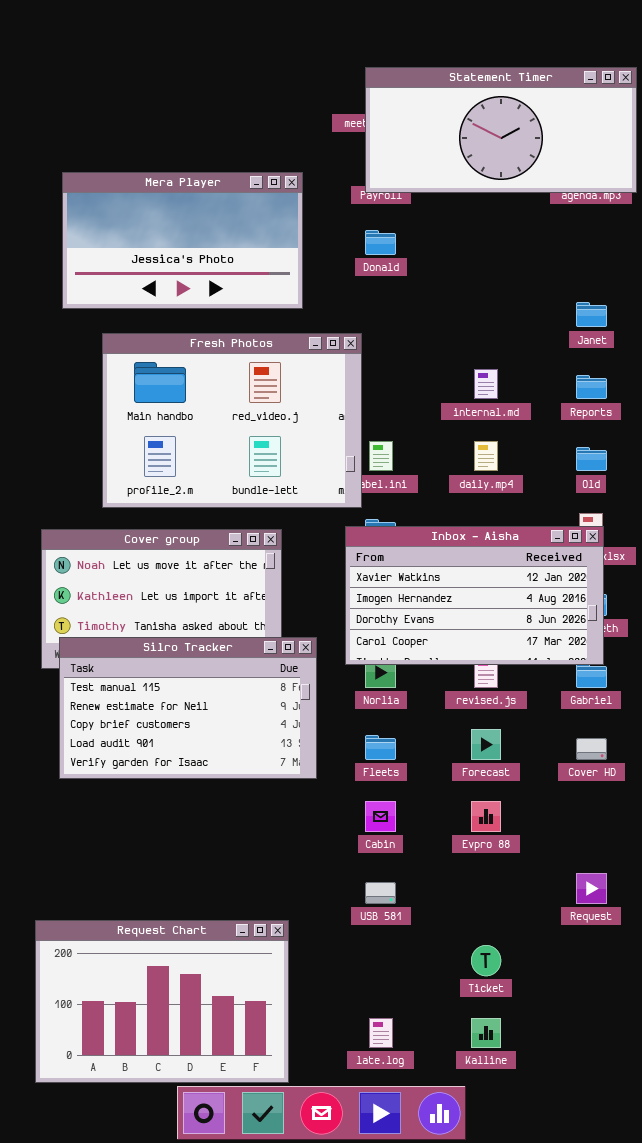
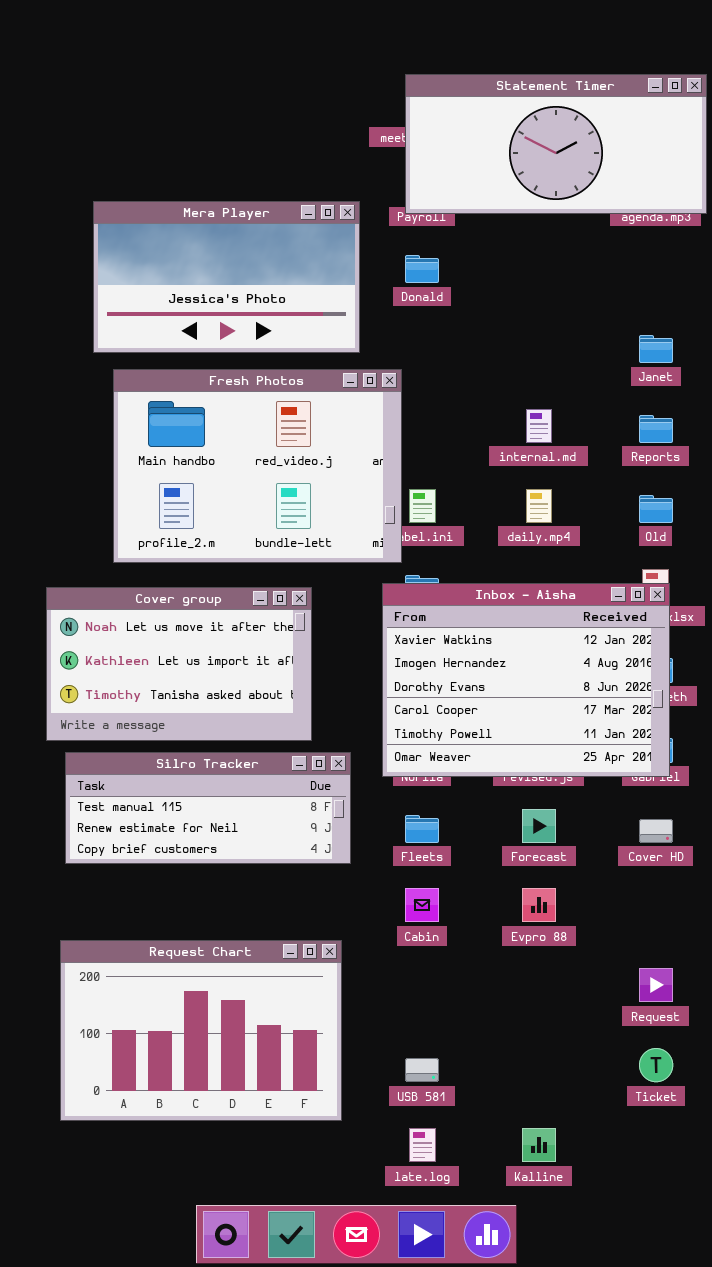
Mera Player: [62,172,303,309] -> [93,201,360,353], moved
Inbox - Aisha: [345,526,604,665] -> [382,583,670,777], resized
Silro Tracker: [59,637,317,779] -> [65,752,351,864], resized
USB 581: [365,882,396,904] -> [405,1058,439,1082], moved
Request Chart: [35,920,289,1083] -> [60,940,342,1121], moved
Ticket: [471,945,501,976] -> [639,1048,673,1082], moved

